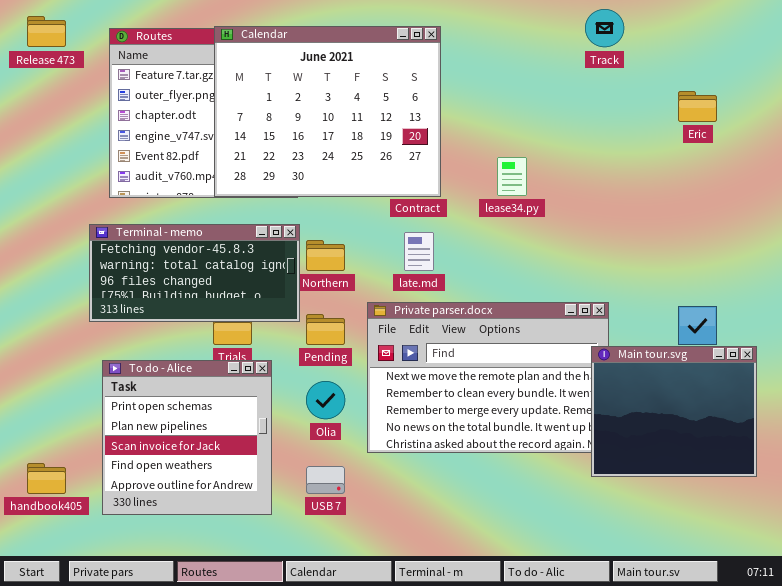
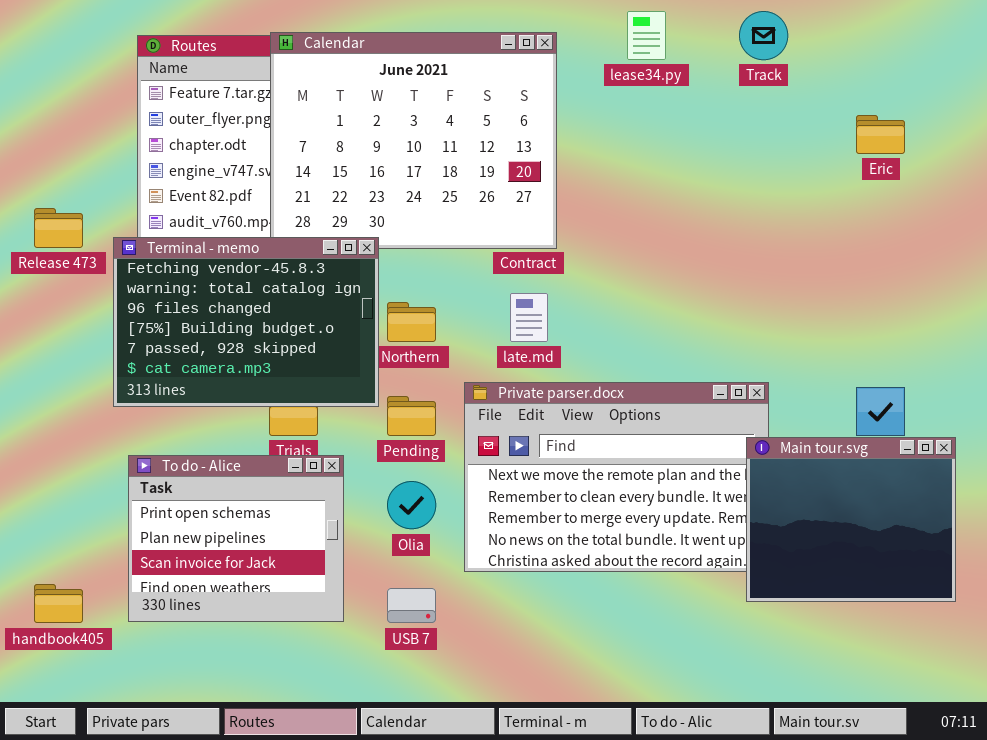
Release 473: [27,16,66,47] -> [34,208,83,248], moved
lease34.py: [497,157,527,196] -> [627,11,666,60], moved
Terminal - memo: [89,224,300,322] -> [113,237,379,407], resized
To do - Alice: [102,360,272,515] -> [128,455,344,622], resized

